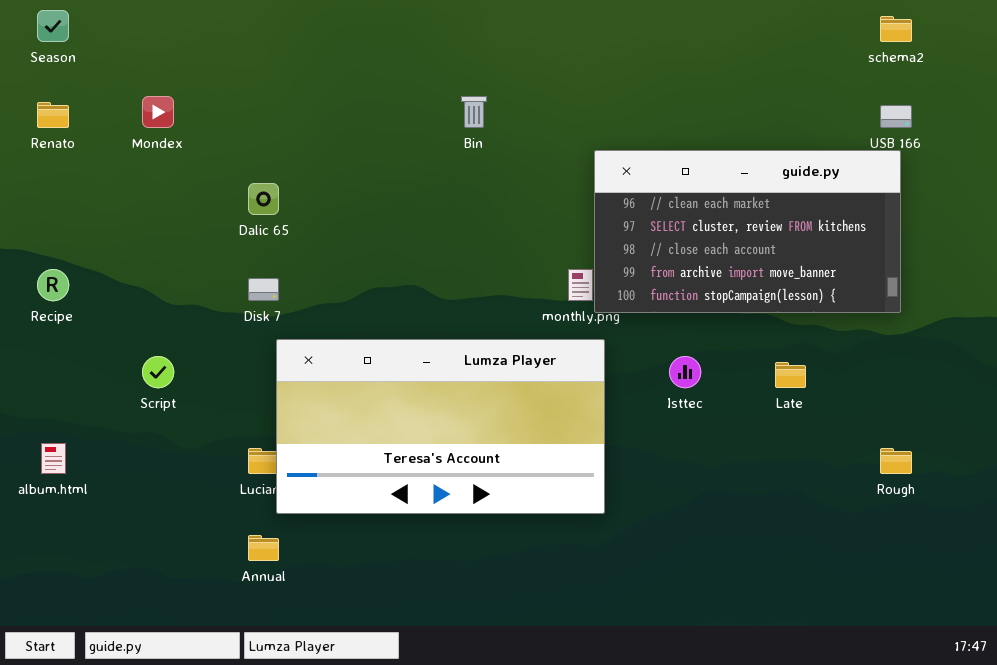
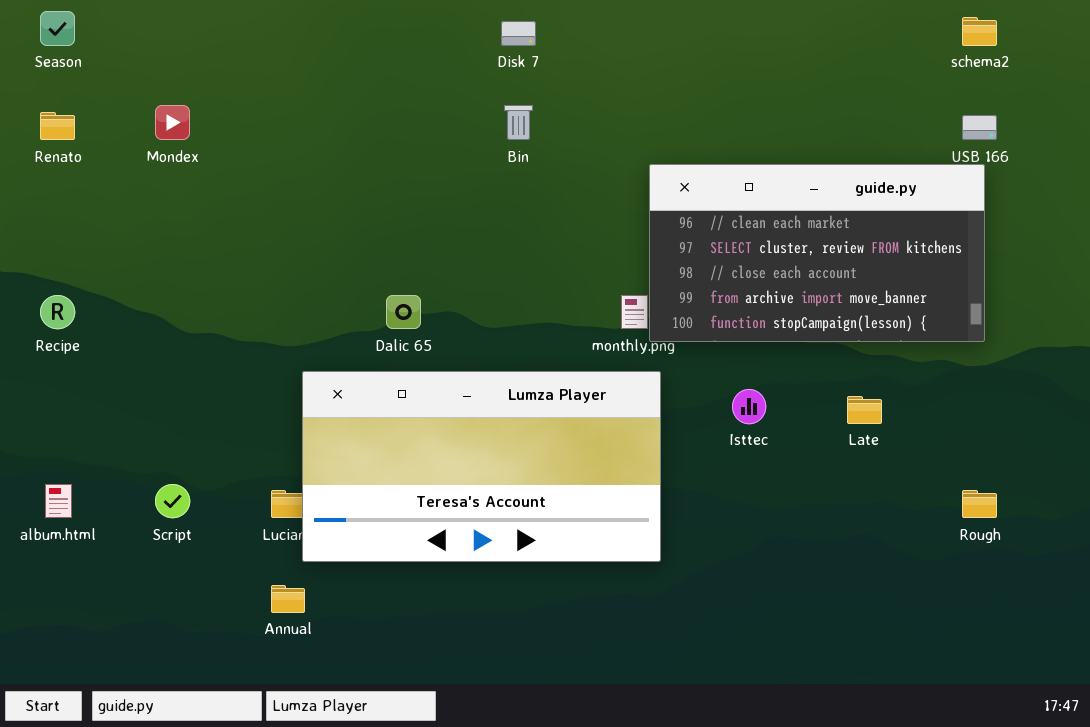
Dalic 65: [248,183,279,215] -> [386,295,421,329], moved
Disk 7: [248,278,279,301] -> [501,21,536,46], moved
Script: [142,356,174,388] -> [155,484,190,518], moved

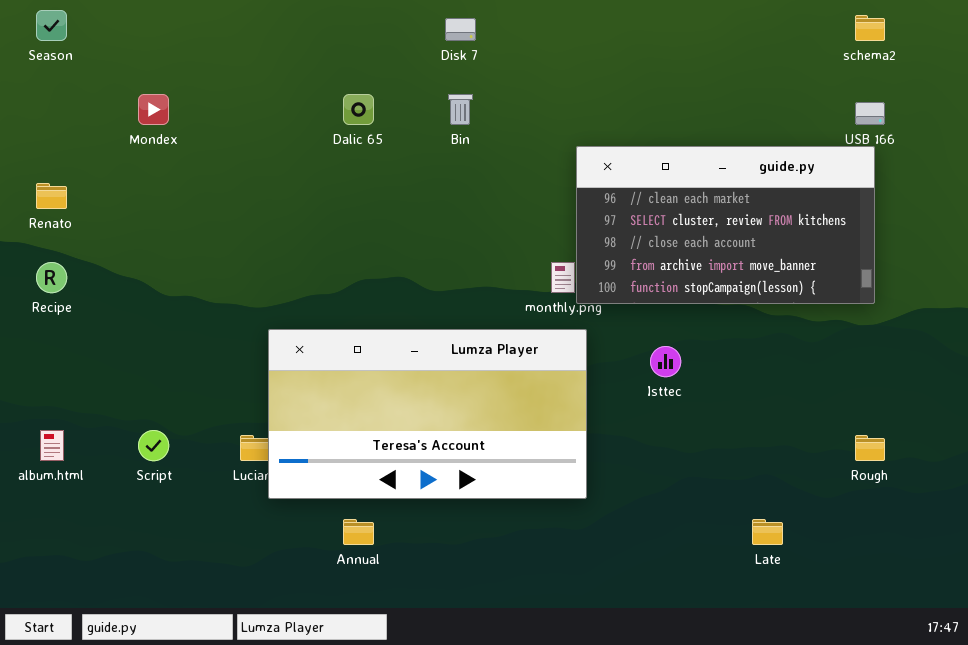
Renato: [40,112,75,140] -> [36,183,67,209], moved
Dalic 65: [386,295,421,329] -> [343,94,374,125], moved
Late: [847,396,882,424] -> [752,519,783,545], moved
Annual: [271,585,305,613] -> [343,519,374,545], moved

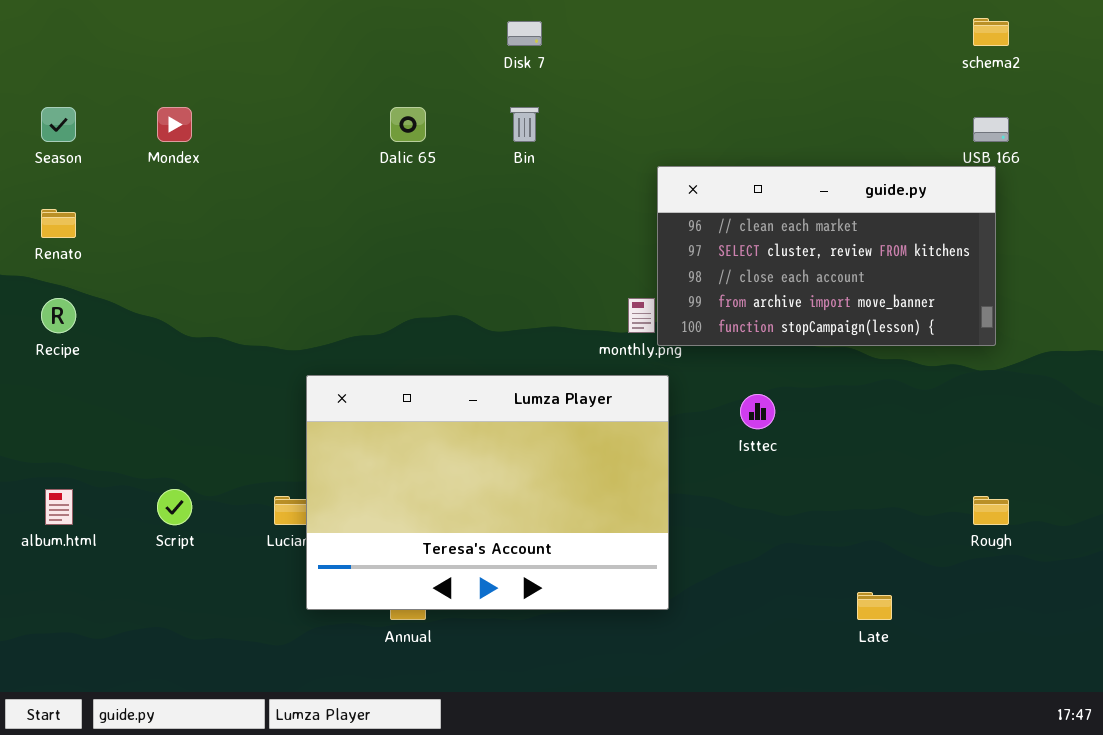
Season: [36,10,67,41] -> [41,107,76,142], moved
Lumza Player: [268,329,587,499] -> [306,375,669,610], resized

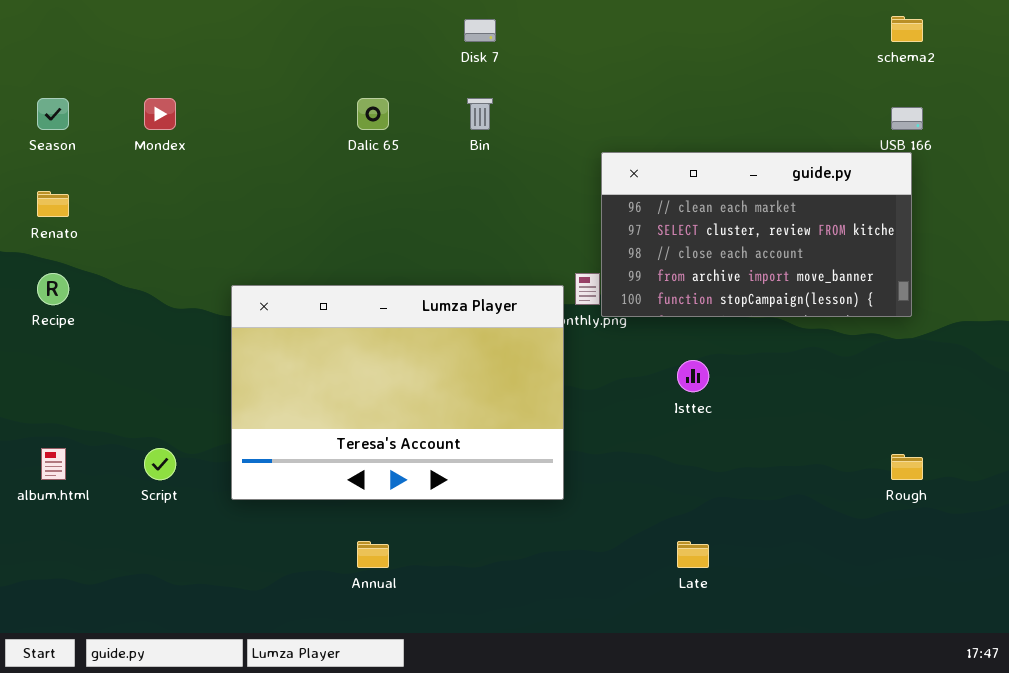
Lumza Player: [306,375,669,610] -> [231,285,564,500], moved
Late: [857,592,892,620] -> [677,541,709,568], moved

